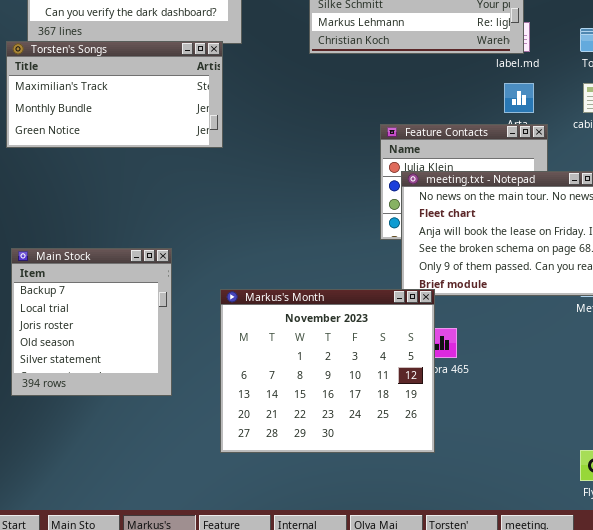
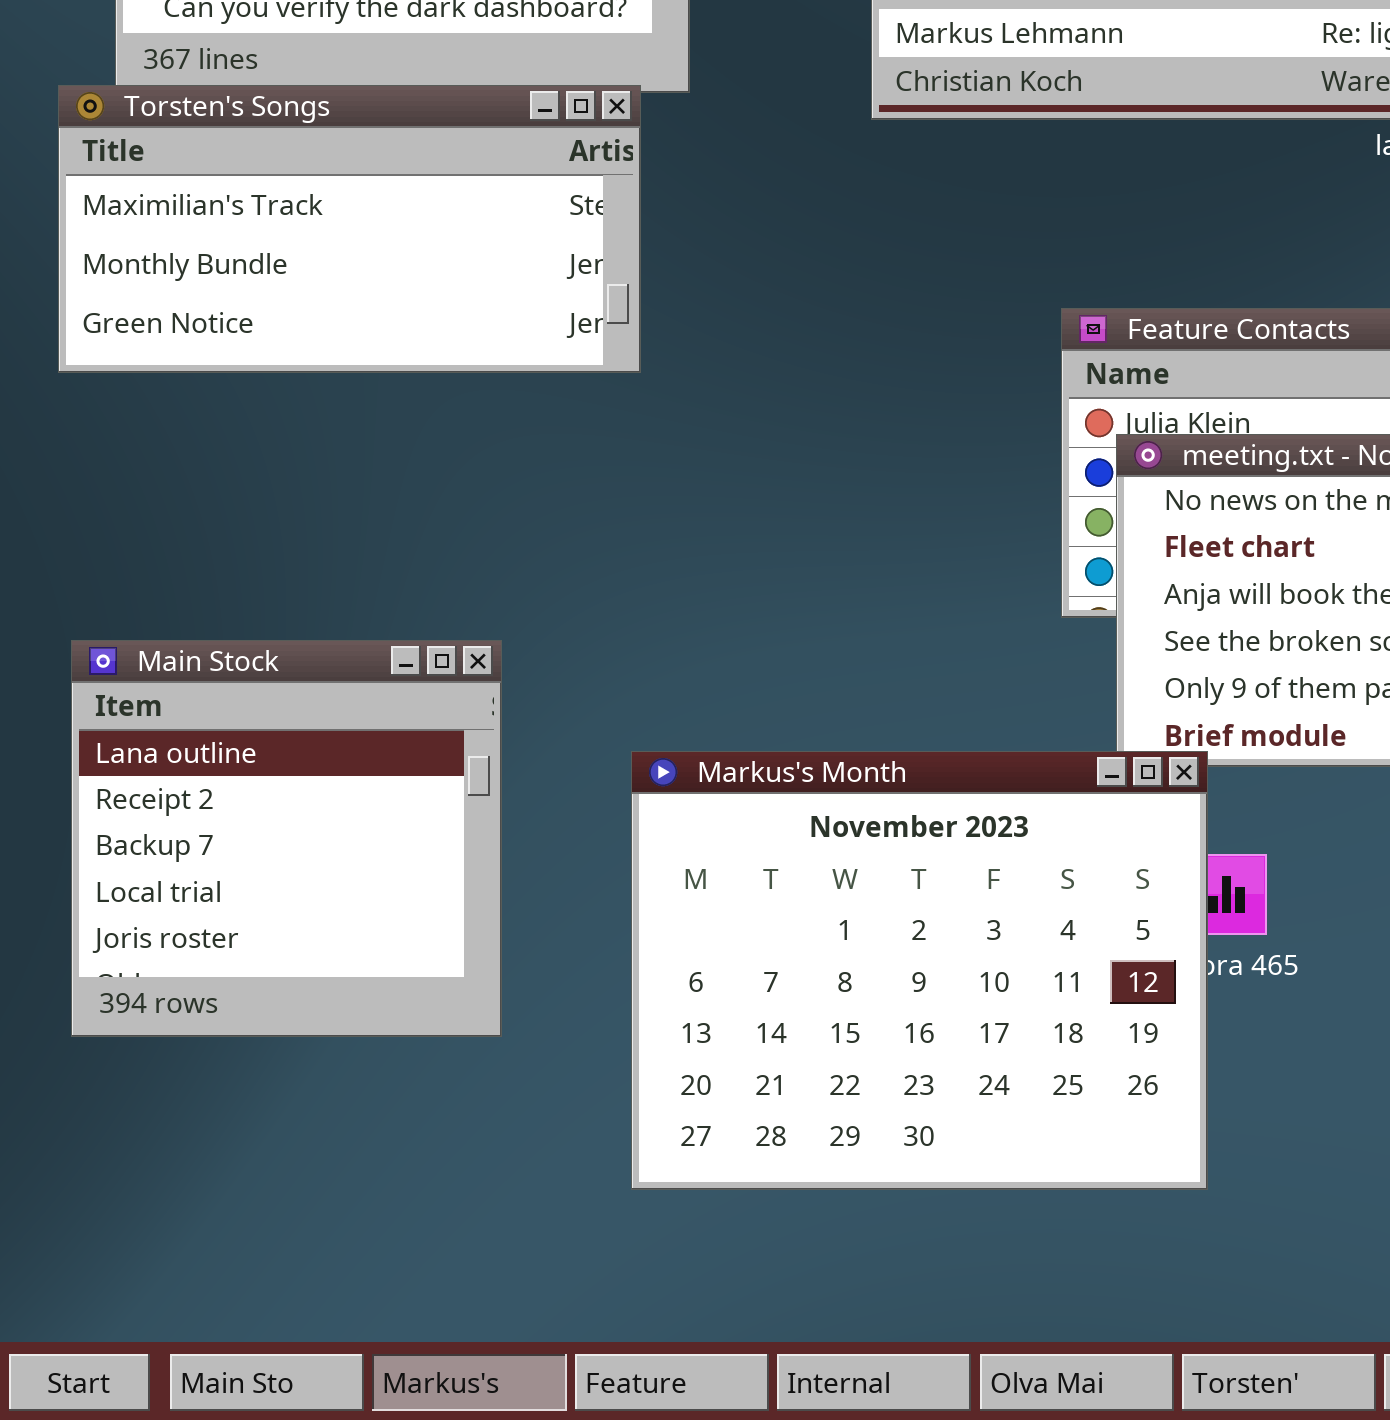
Main Stock: [11,248,172,396] -> [71,640,502,1037], scrolled up 2 rows

